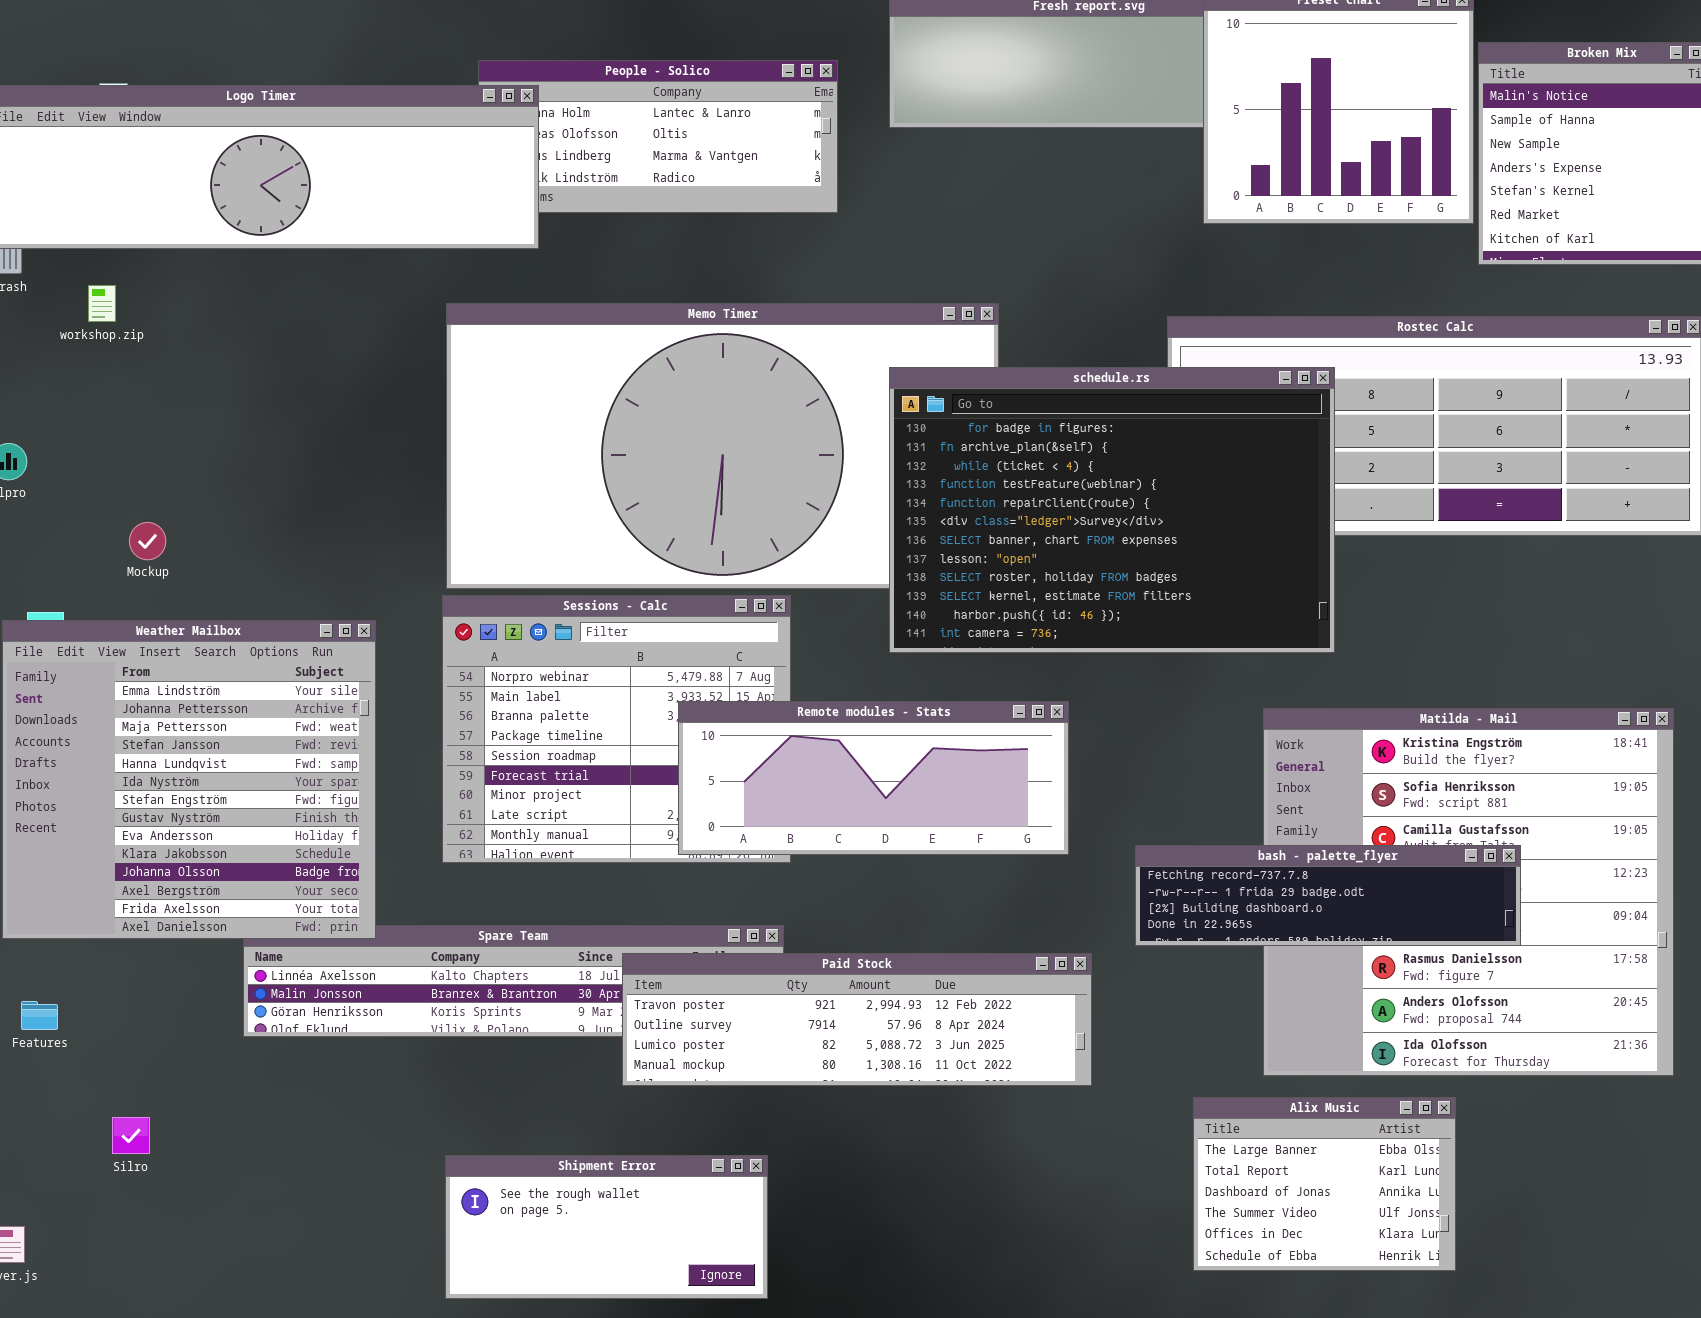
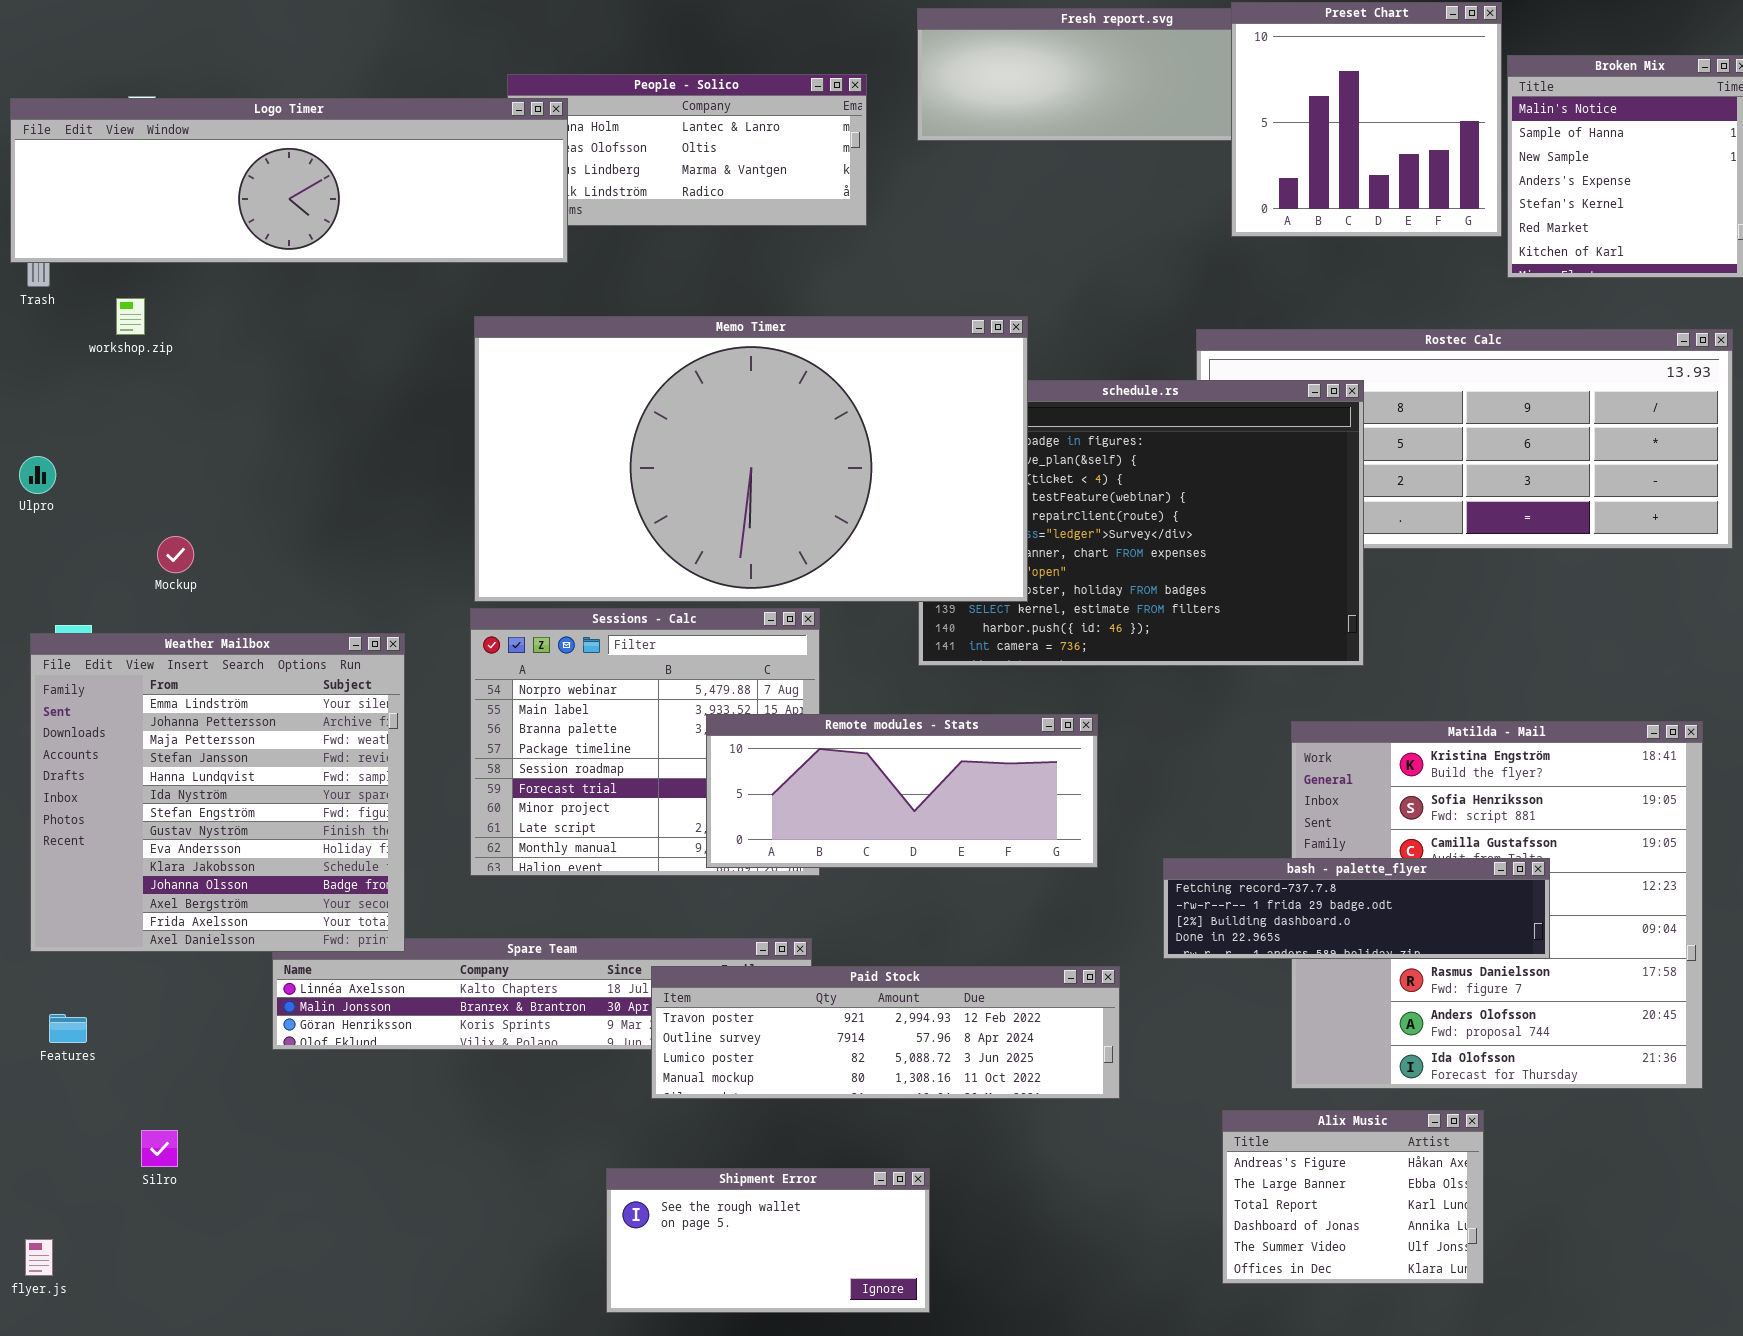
Memo Timer: [446,303,999,589] -> [474,316,1028,602], raised
Alix Music: [1193,1097,1456,1271] -> [1222,1110,1484,1284], scrolled up 1 row
Shipment Error: [445,1155,768,1299] -> [606,1168,930,1313], moved

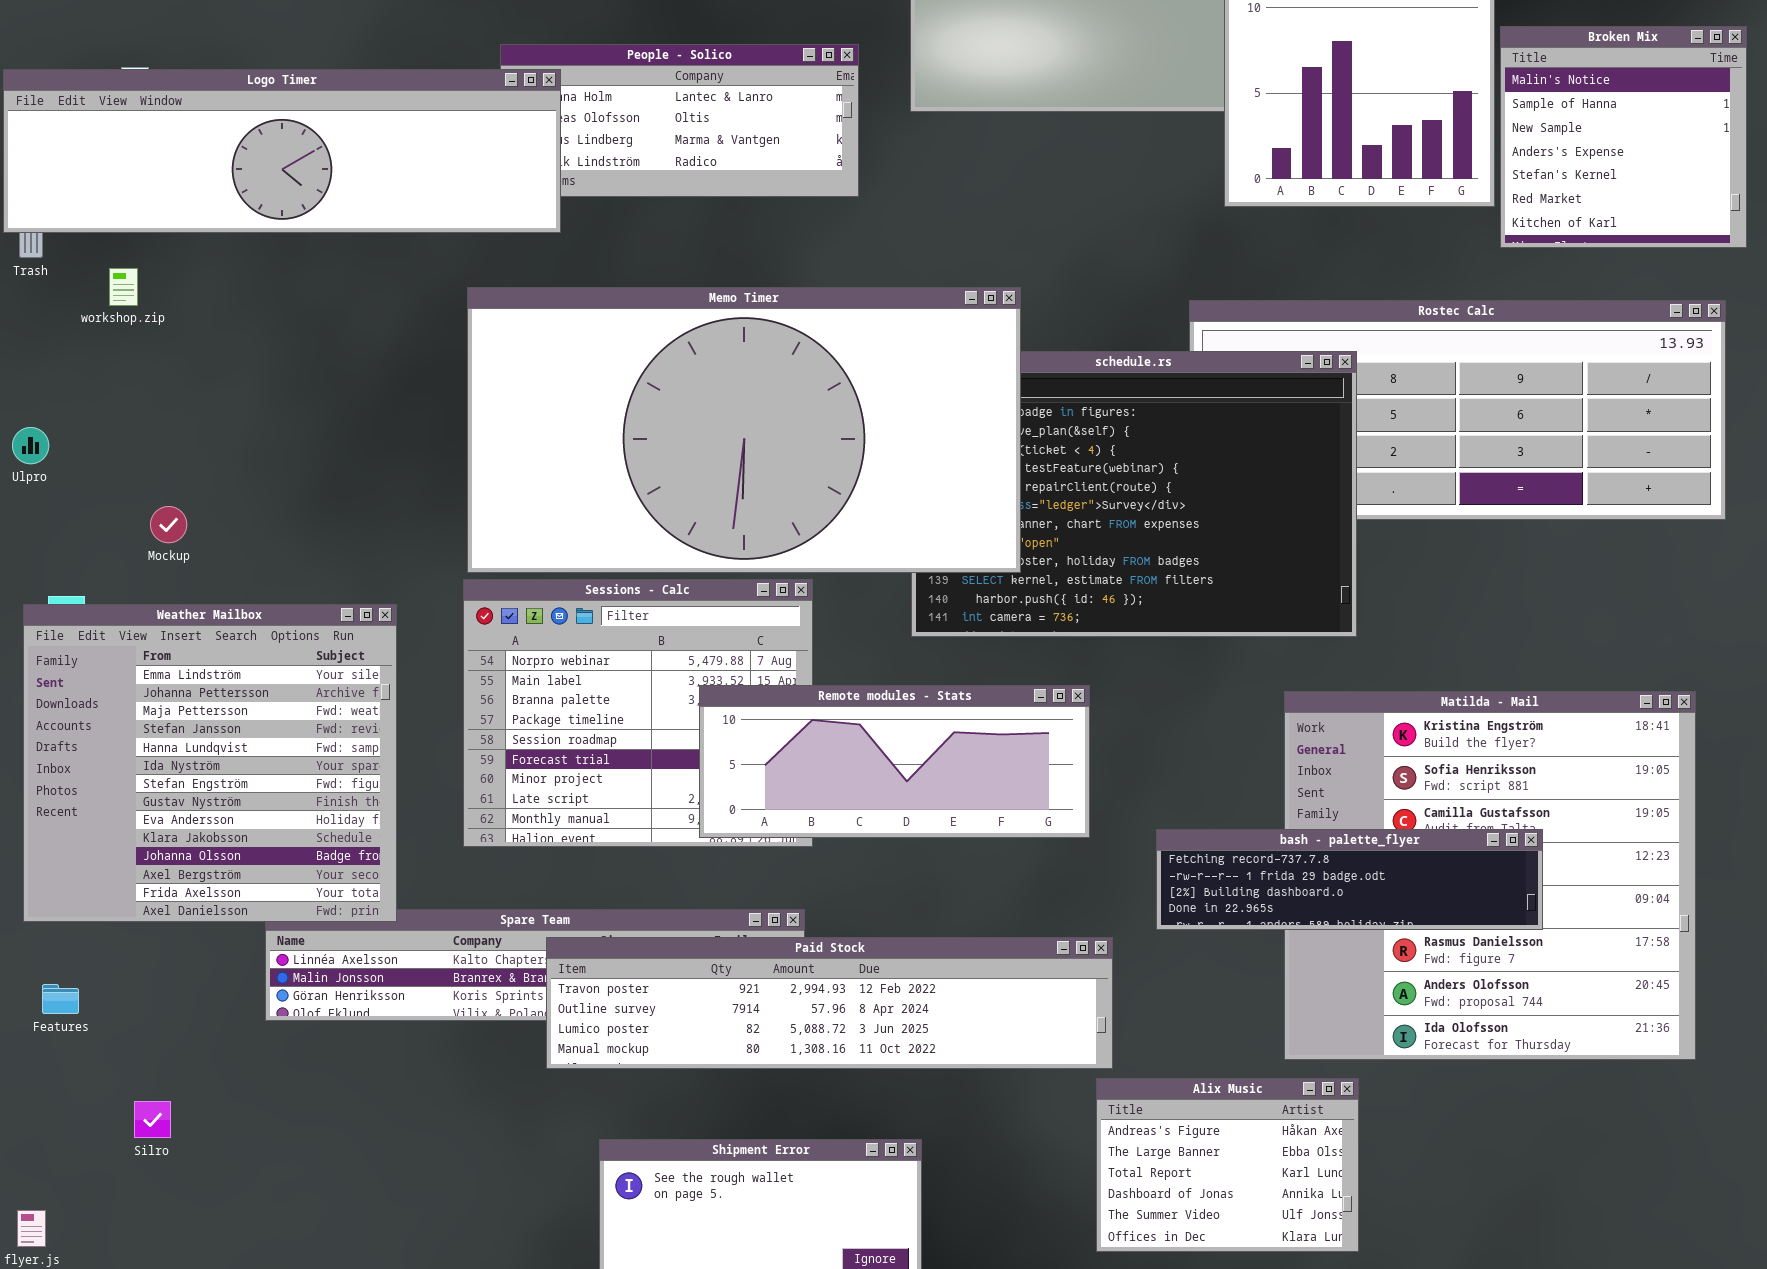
Paid Stock: [651,966,1120,1099] -> [546,937,1113,1069], resized
Alix Music: [1222,1110,1484,1284] -> [1096,1078,1359,1252], moved

